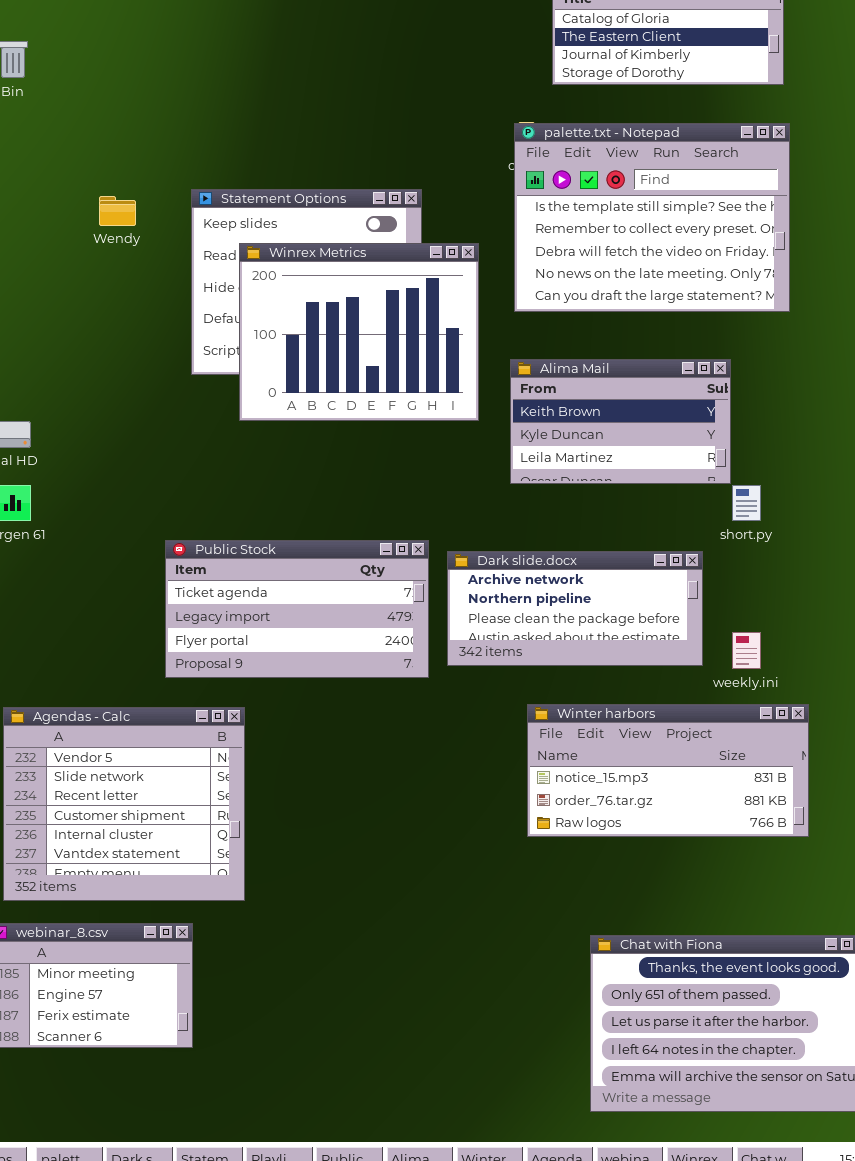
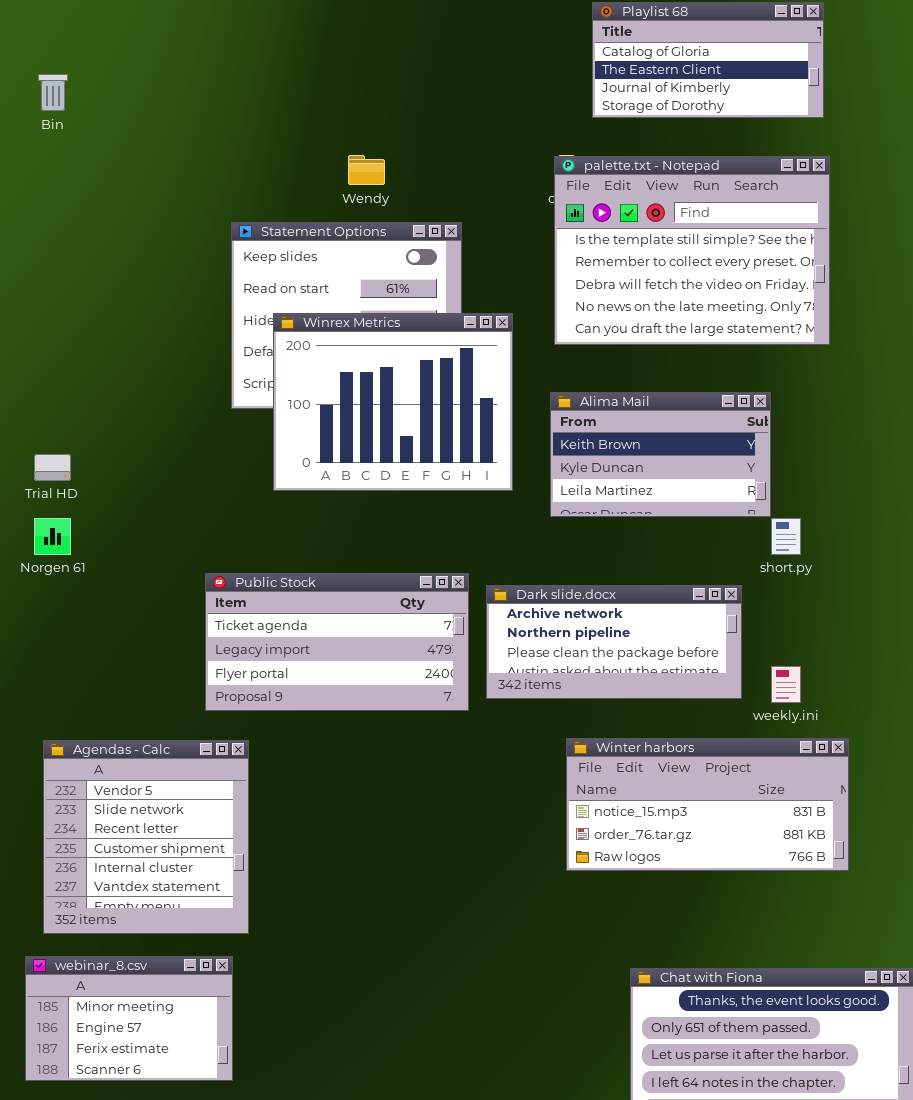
Wendy: [99,196,136,226] -> [348,155,385,185], moved
Winrex Metrics: [239,243,479,421] -> [273,313,513,491], moved
Agendas - Calc: [3,707,245,901] -> [43,740,249,934], resized

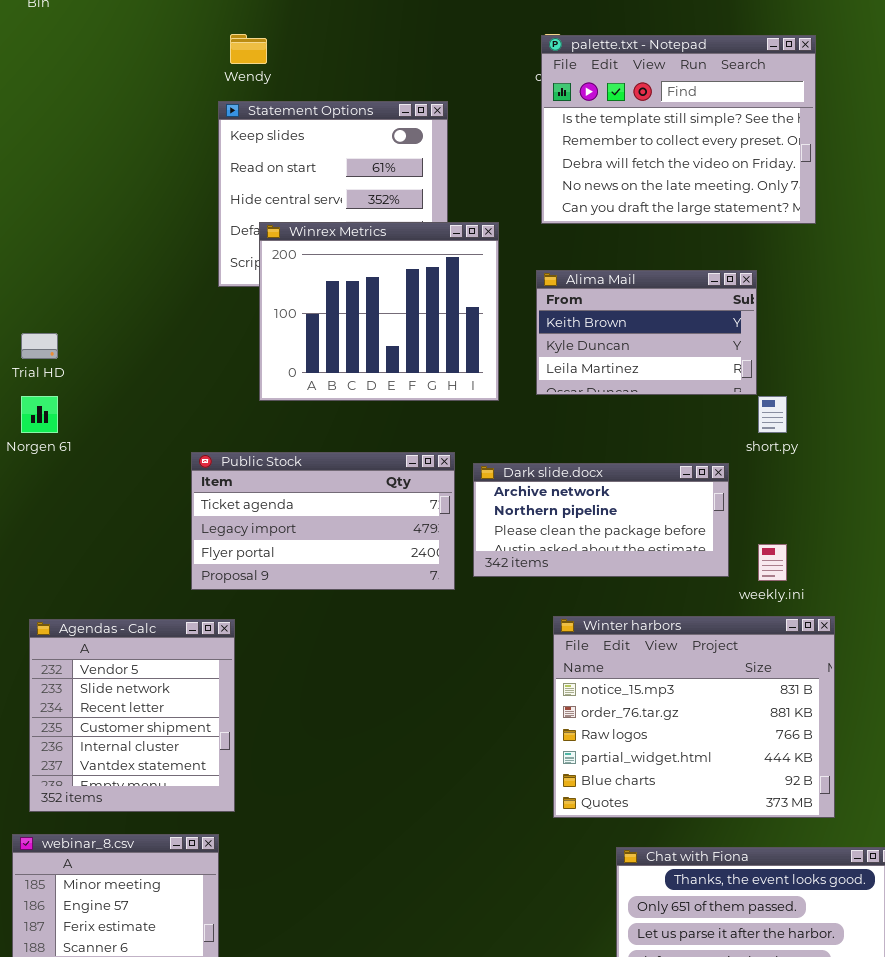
Wendy: [348,155,385,185] -> [230,34,267,64], moved
Winrex Metrics: [273,313,513,491] -> [259,222,499,401], moved
Winter harbors: [566,738,849,871] -> [553,616,835,818], resized

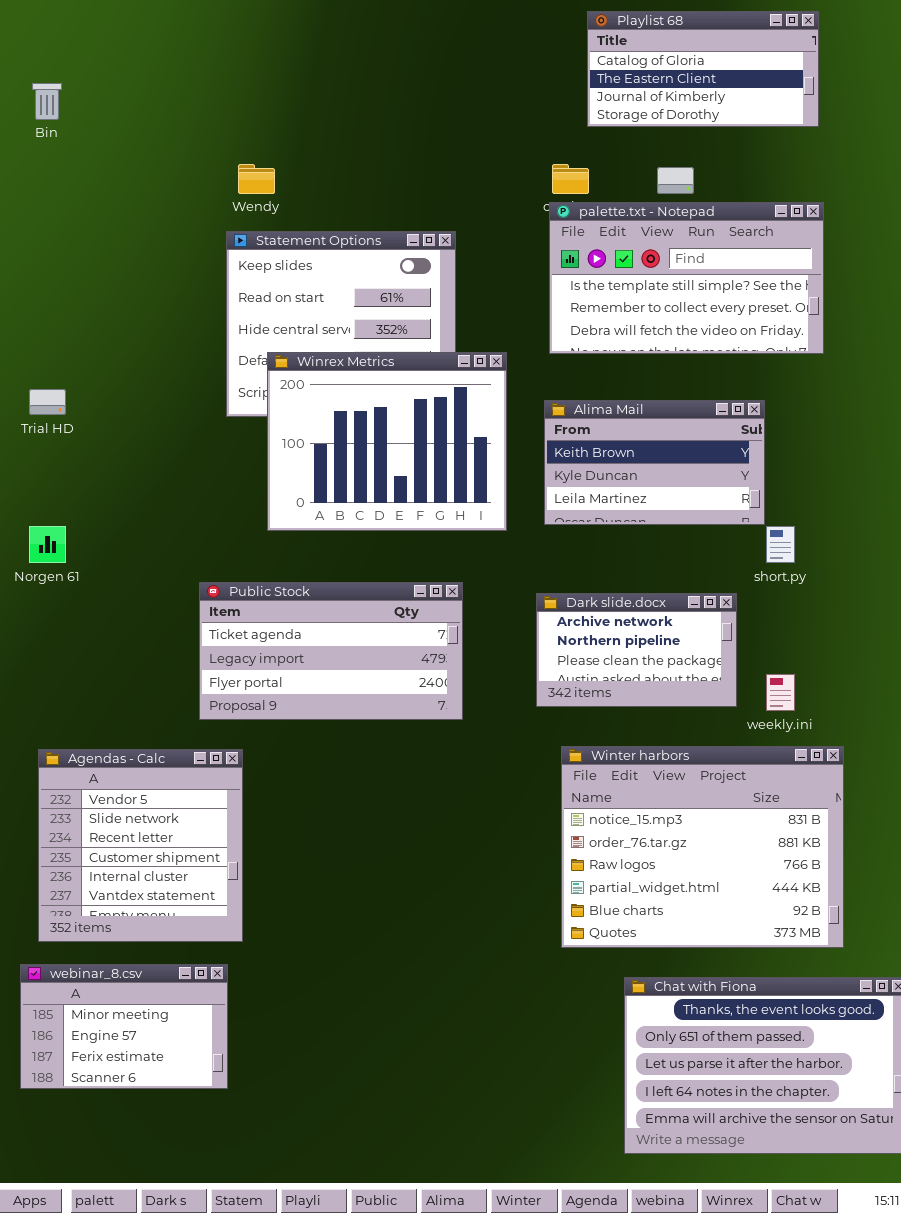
palette.txt - Notepad: [541,35,816,224] -> [549,202,824,354], resized
Trial HD: [21,333,58,359] -> [29,389,66,415], moved
Dark slide.docx: [473,463,729,577] -> [536,593,737,707], resized

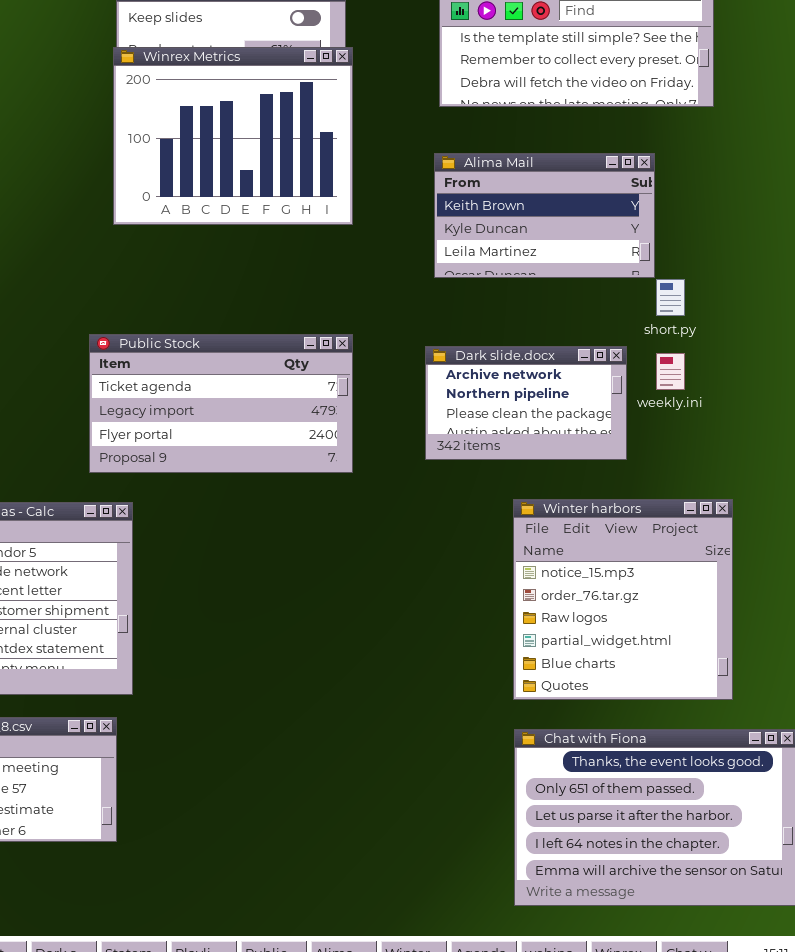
Winrex Metrics: [267,352,507,531] -> [113,47,353,225], moved
weekly.ini: [766,674,795,711] -> [656,353,685,390], moved
Winter harbors: [561,746,844,948] -> [513,499,733,700], resized

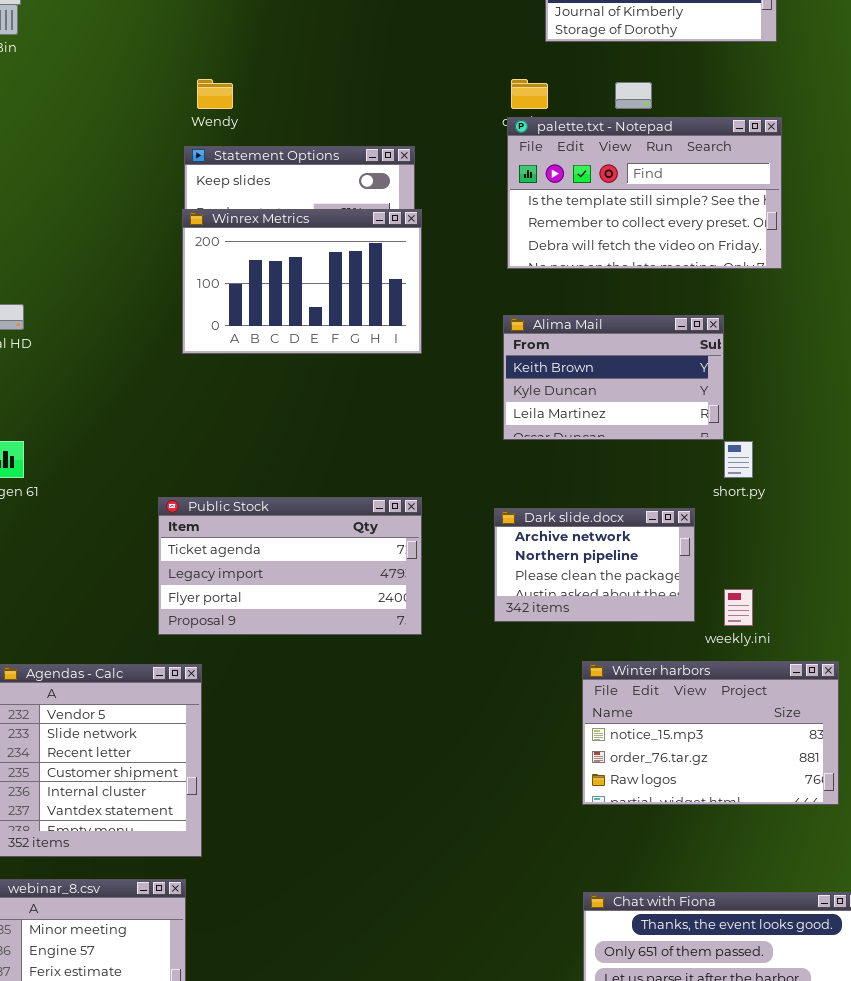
Winrex Metrics: [113,47,353,225] -> [182,209,422,354], resized
weekly.ini: [656,353,685,390] -> [724,589,753,626], moved
Winter harbors: [513,499,733,700] -> [582,661,839,805], resized

